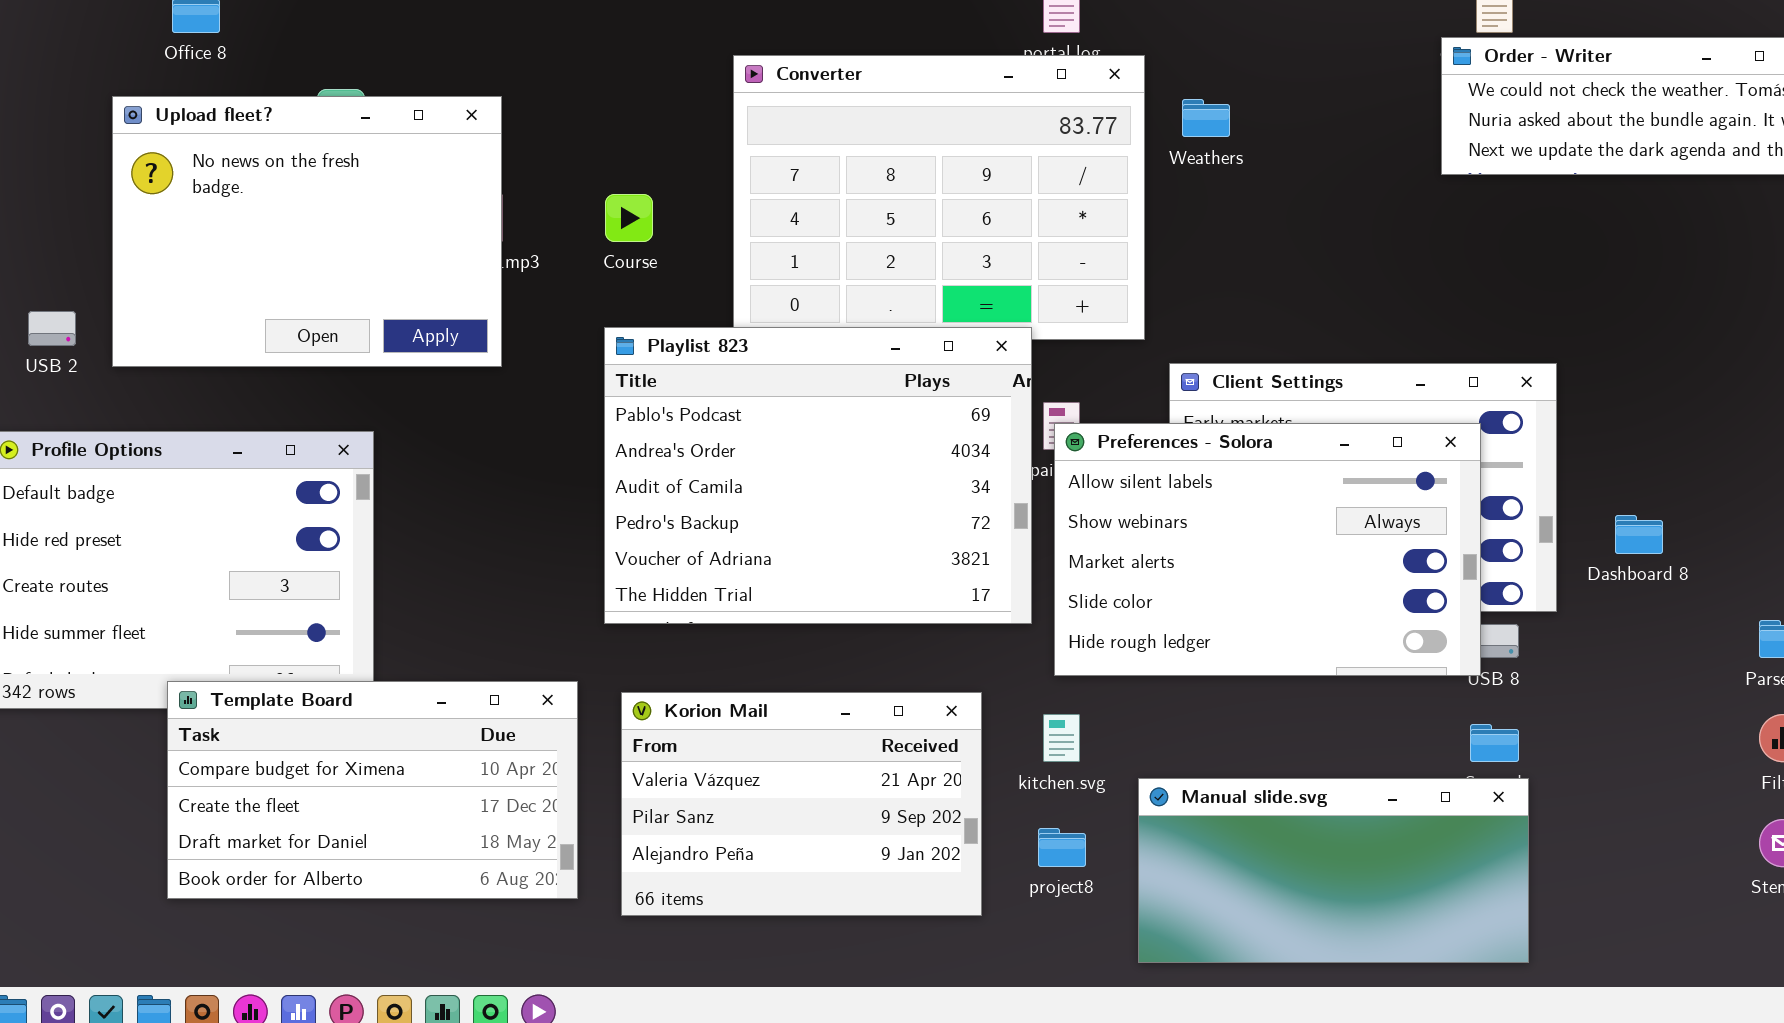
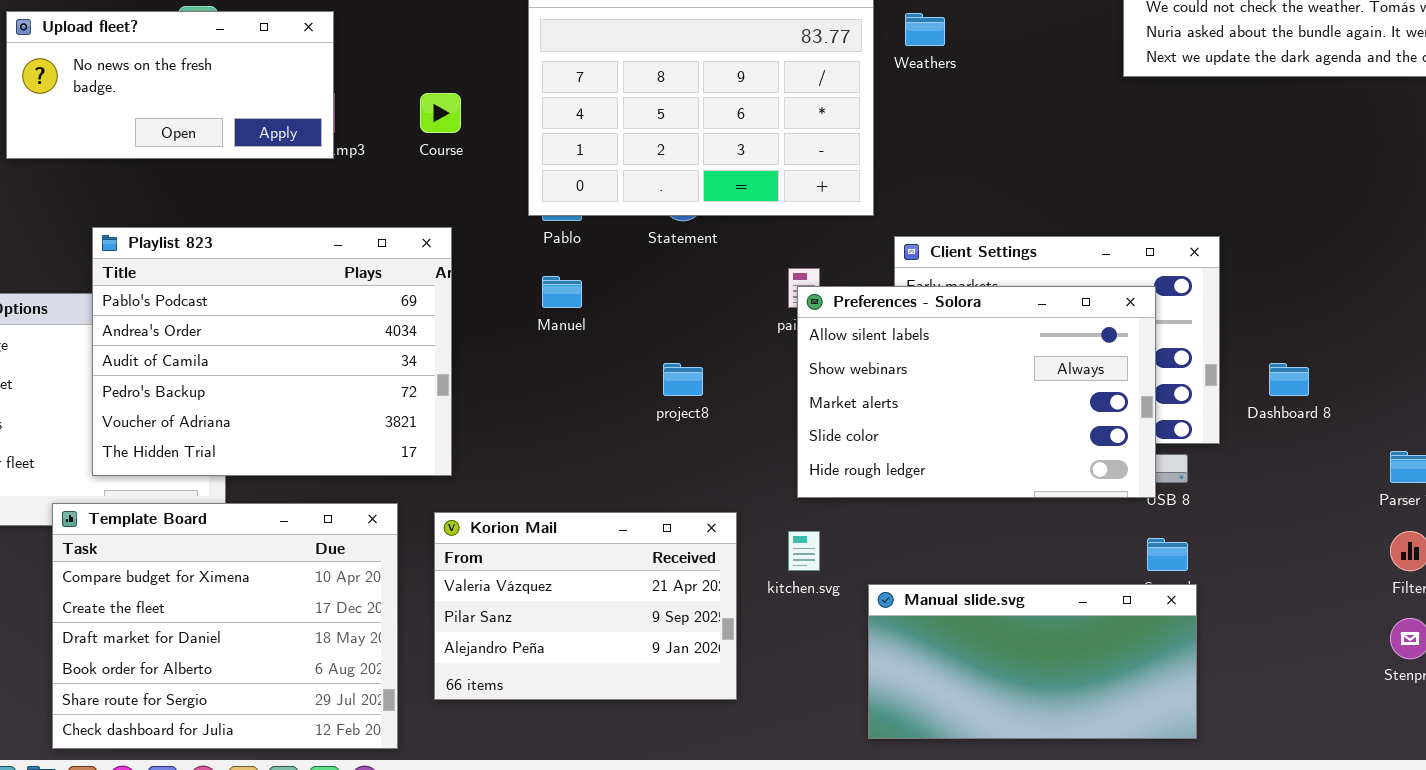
Upload fleet?: [112,96,502,367] -> [6,11,334,159], resized
Playlist 823: [604,327,1032,624] -> [92,227,452,476], moved
Template Board: [167,681,578,899] -> [52,503,398,749], resized
project8: [1038,828,1086,867] -> [663,363,703,396], moved

